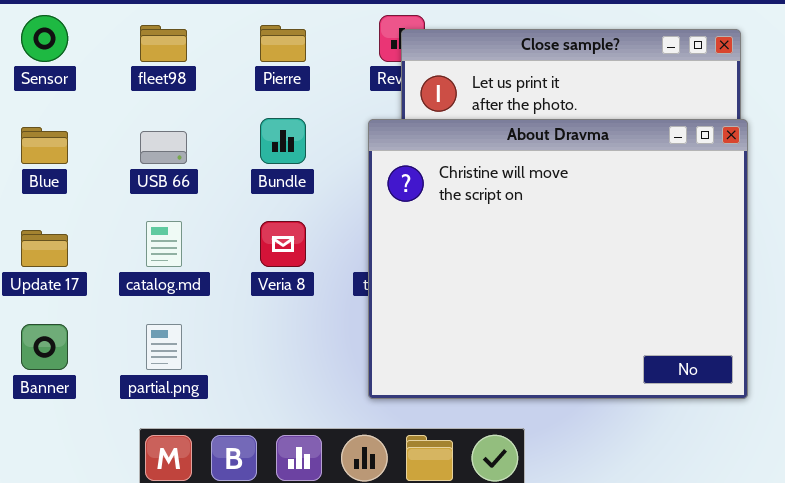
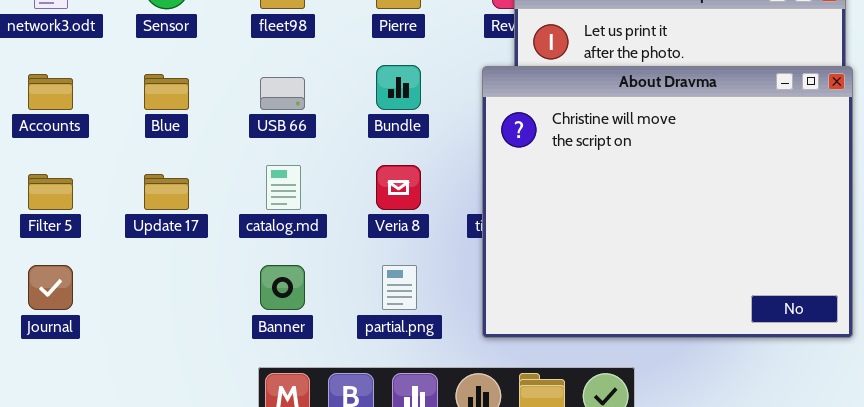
Banner: [21,324,68,370] -> [260,265,305,310], moved
partial.png: [146,324,182,370] -> [382,265,417,310], moved

